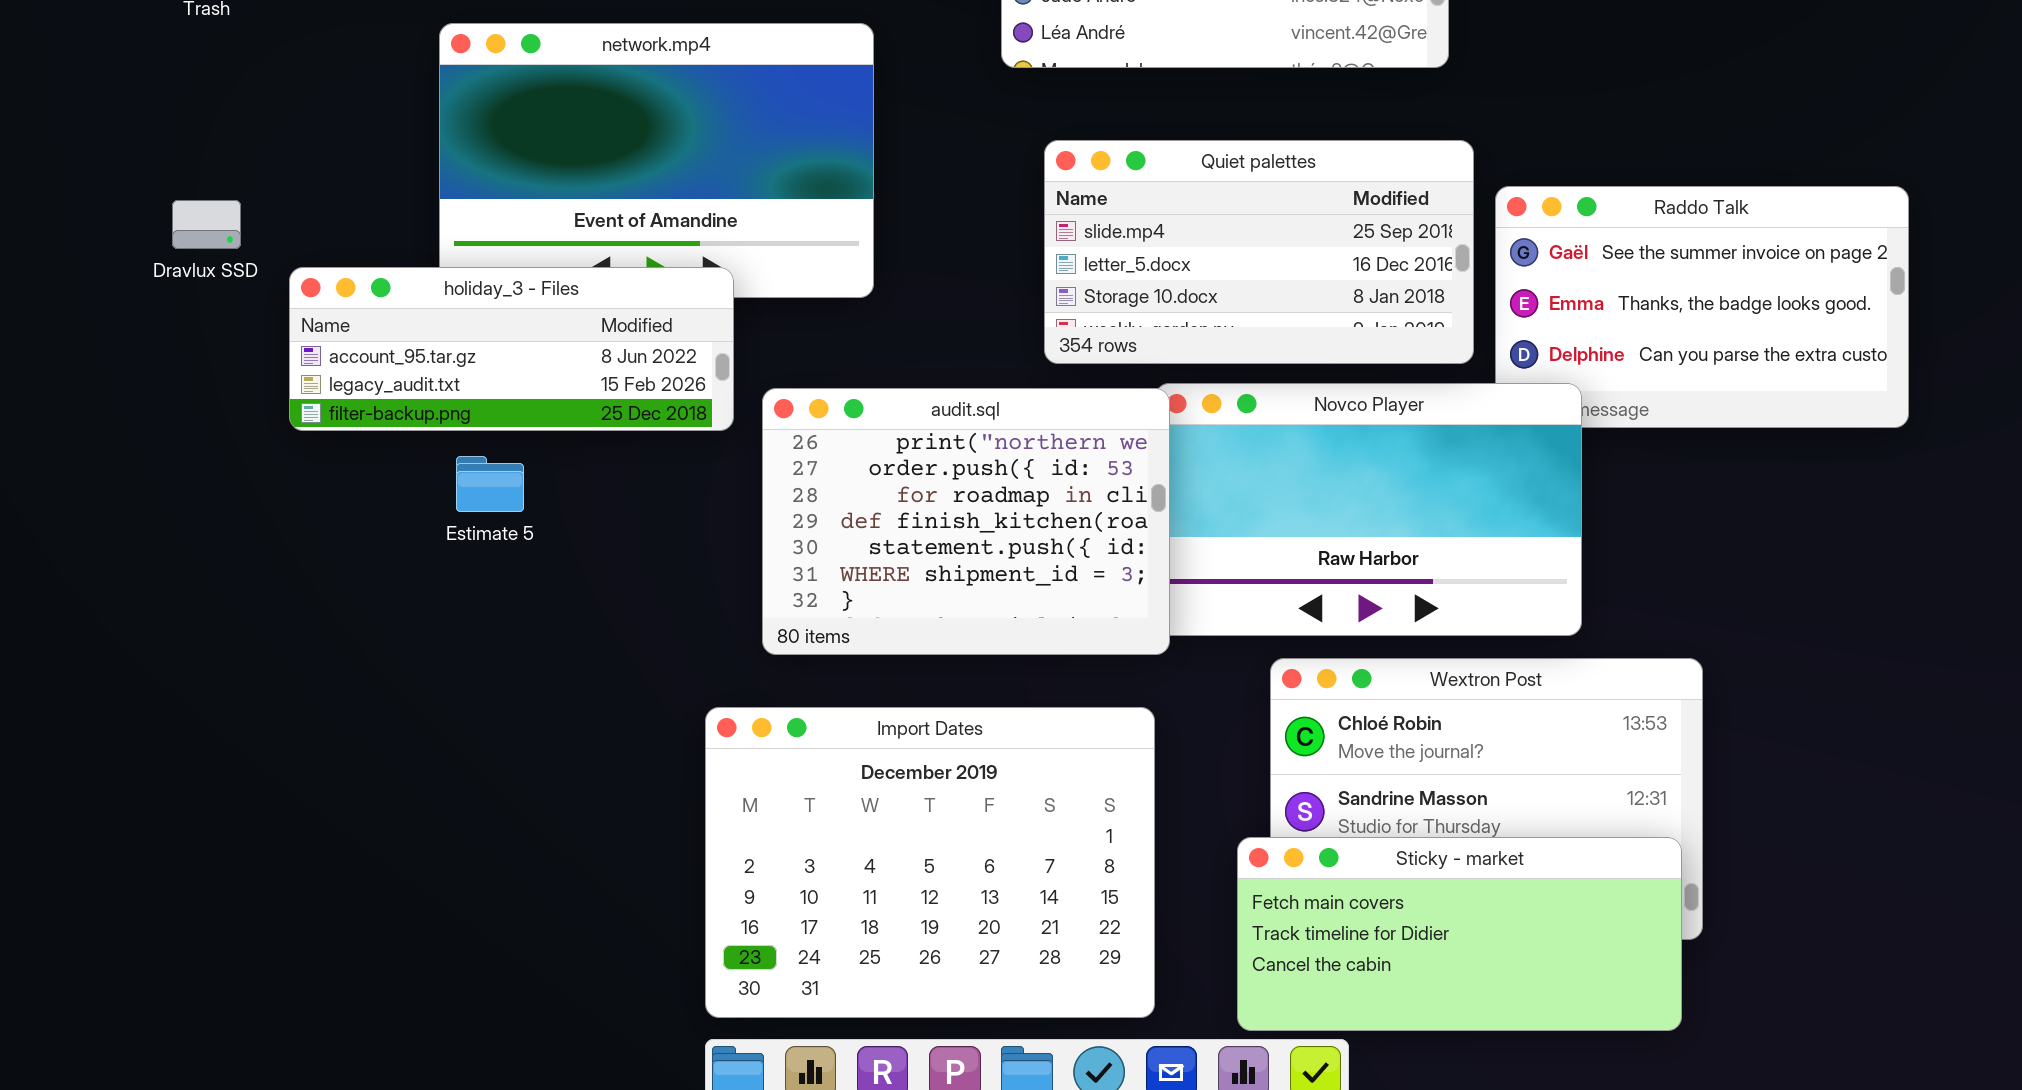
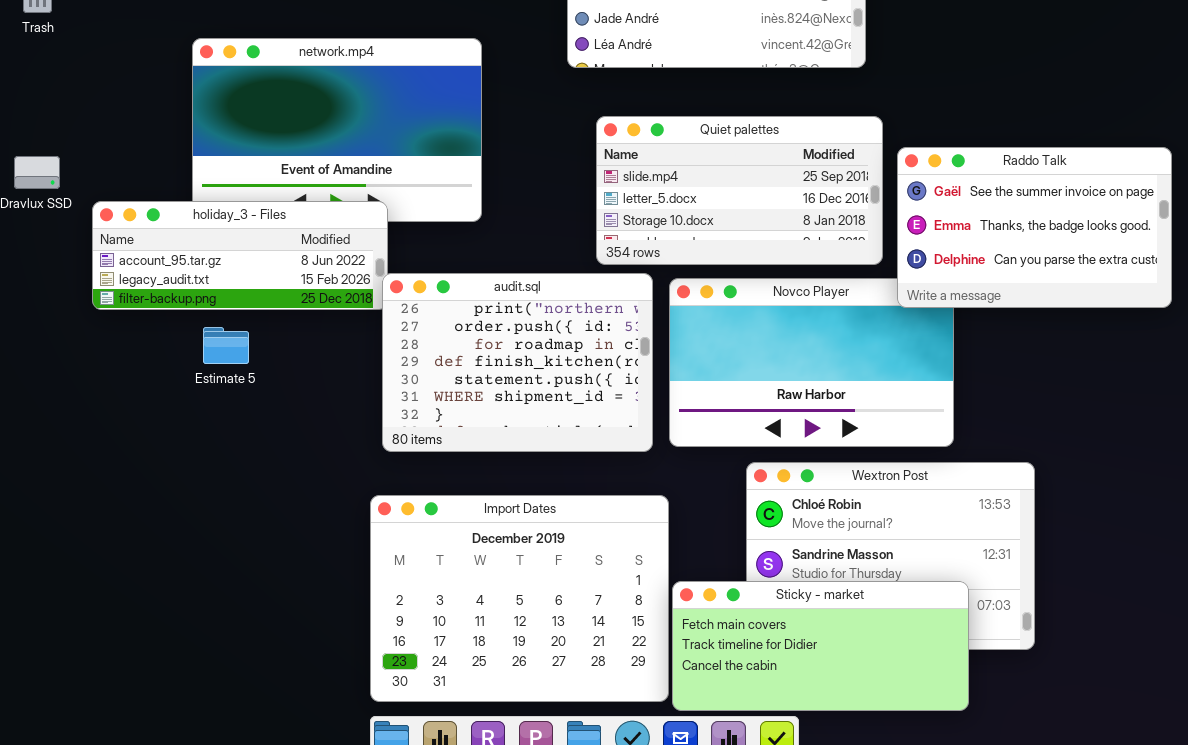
Raddo Talk: [1495,186,1909,428] -> [897,147,1172,308], raised
audit.sql: [762,388,1170,655] -> [382,273,653,452], moved
Sticky - market: [1237,837,1682,1031] -> [672,581,969,711], moved

